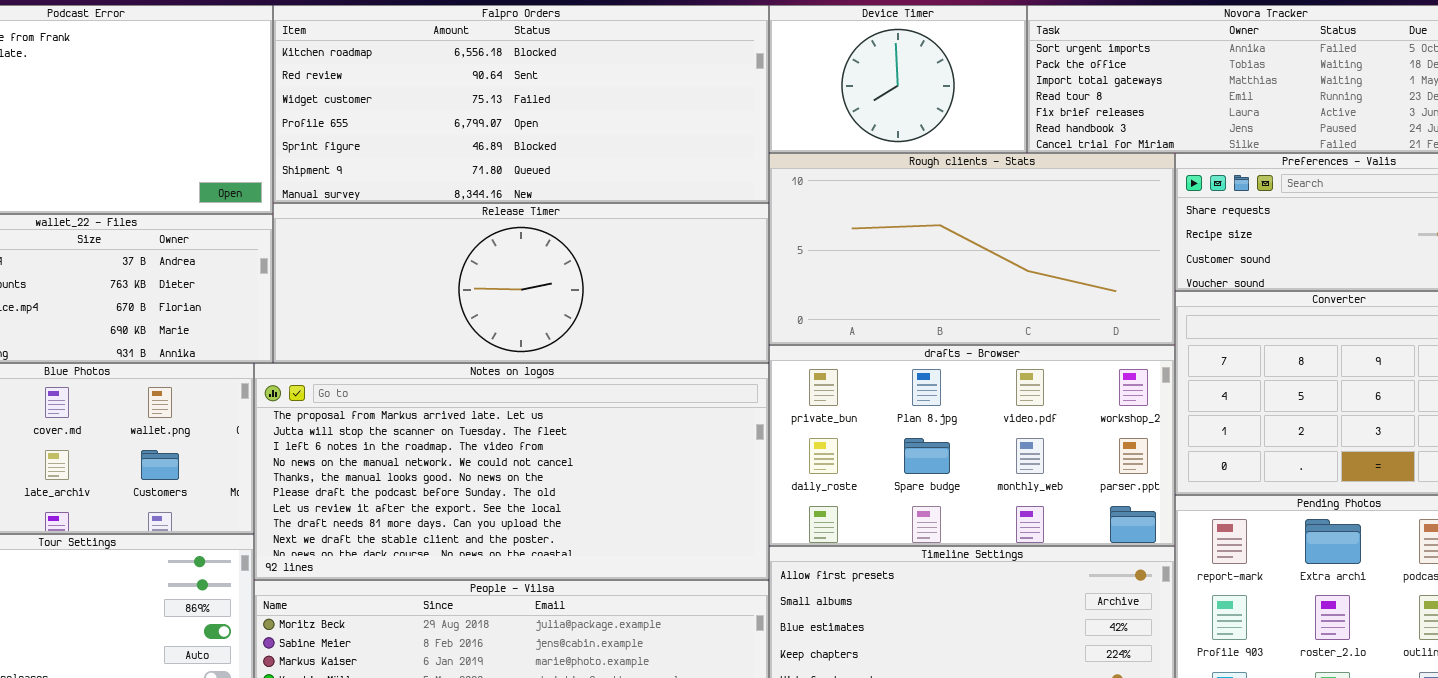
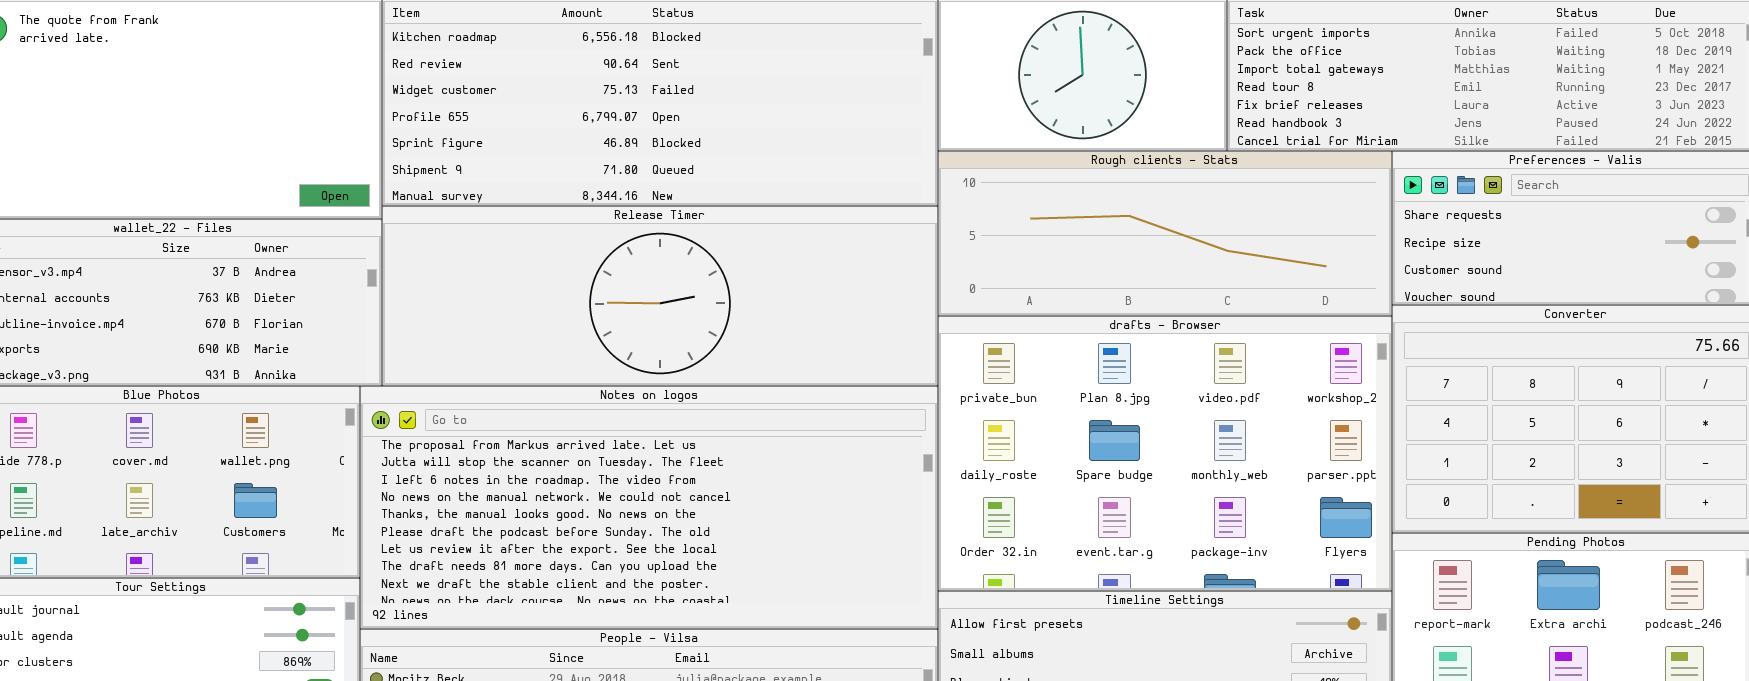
Rough clients - Stats: [769,153,1175,345] -> [938,151,1392,316], resized
drafts - Browser: [769,345,1175,546] -> [938,316,1392,591], resized

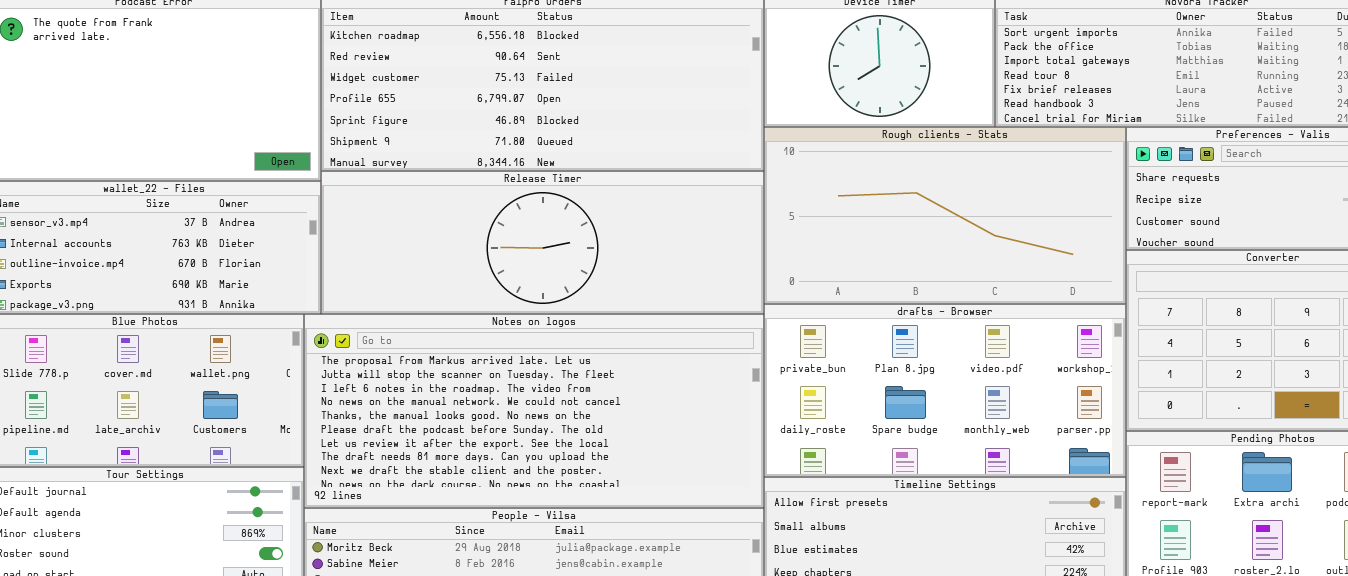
Rough clients - Stats: [938,151,1392,316] -> [764,127,1126,304], resized
drafts - Browser: [938,316,1392,591] -> [764,304,1126,477], resized

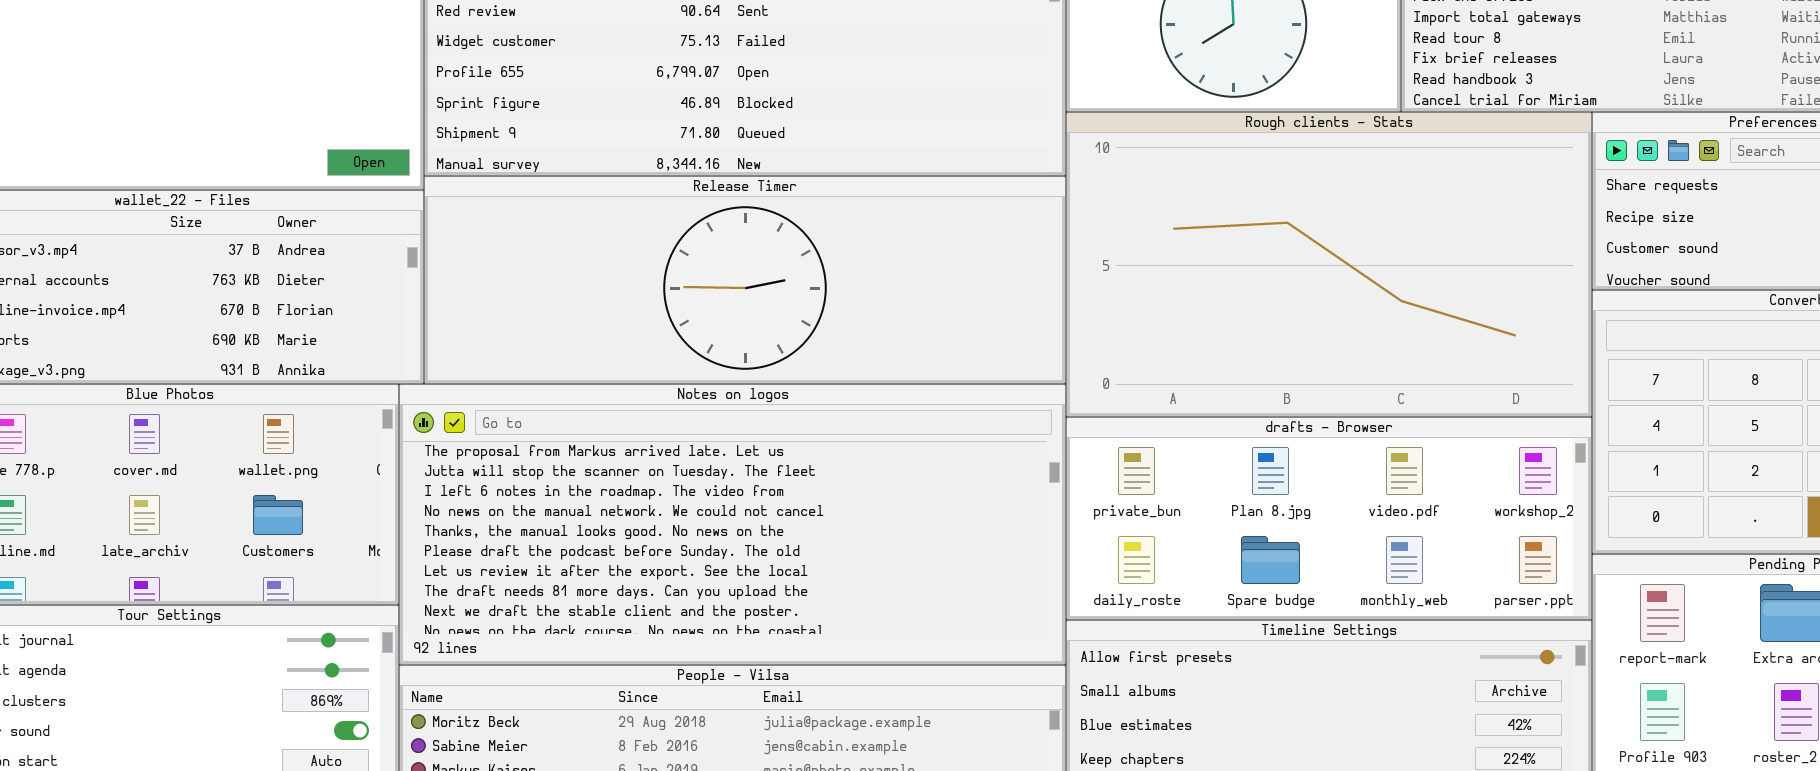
Rough clients - Stats: [764,127,1126,304] -> [1066,112,1592,417], resized
drafts - Browser: [764,304,1126,477] -> [1066,417,1592,620], resized

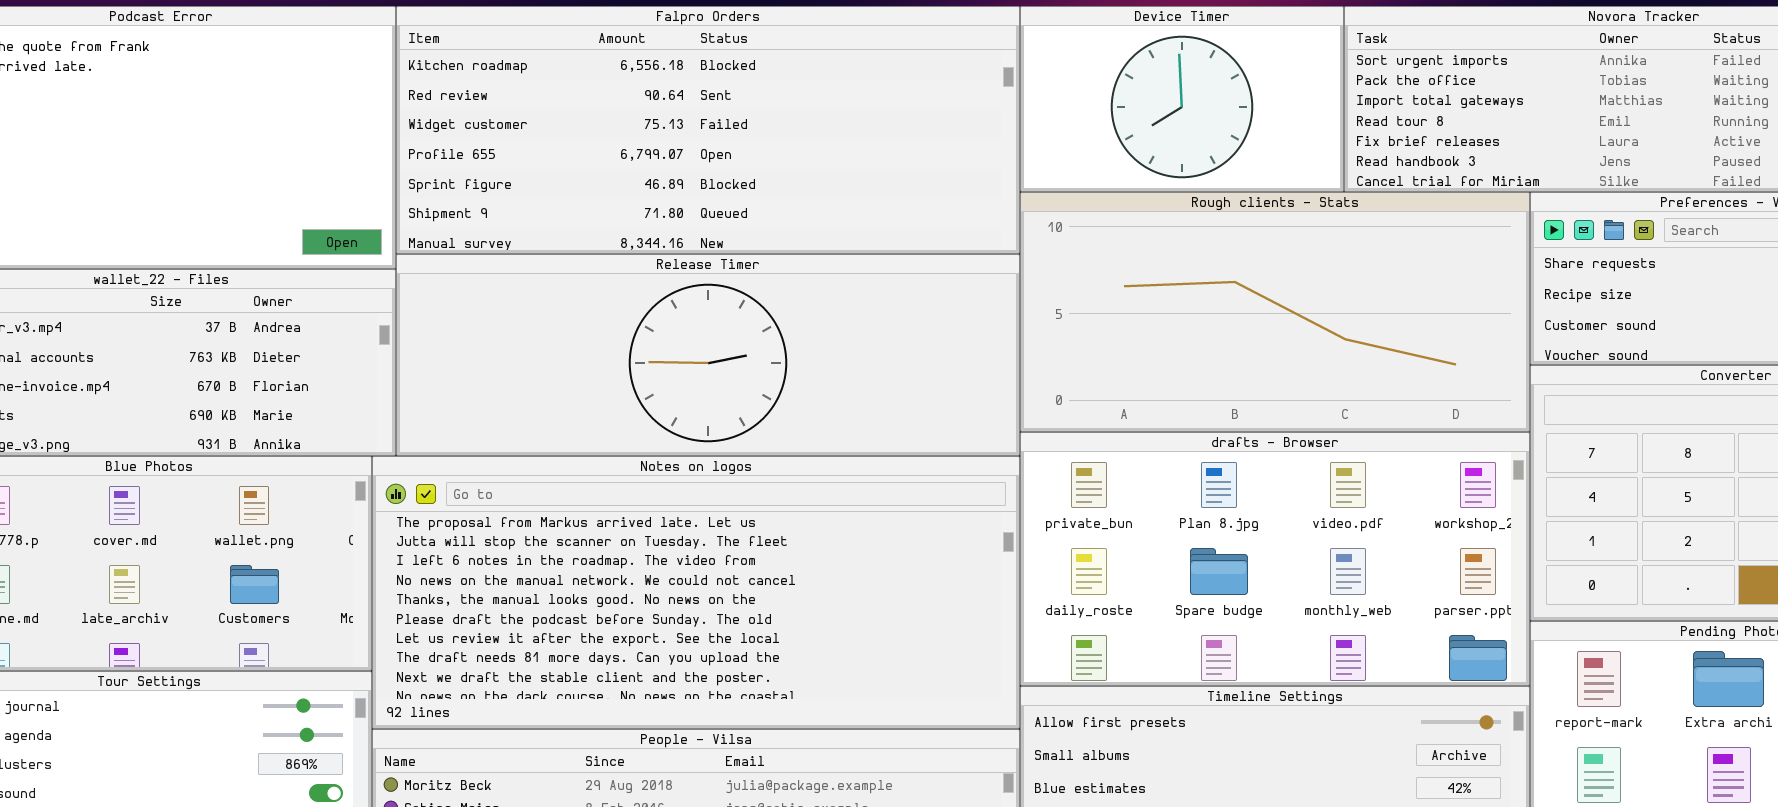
Rough clients - Stats: [1066,112,1592,417] -> [1020,192,1530,432], resized
drafts - Browser: [1066,417,1592,620] -> [1020,432,1530,686], resized

